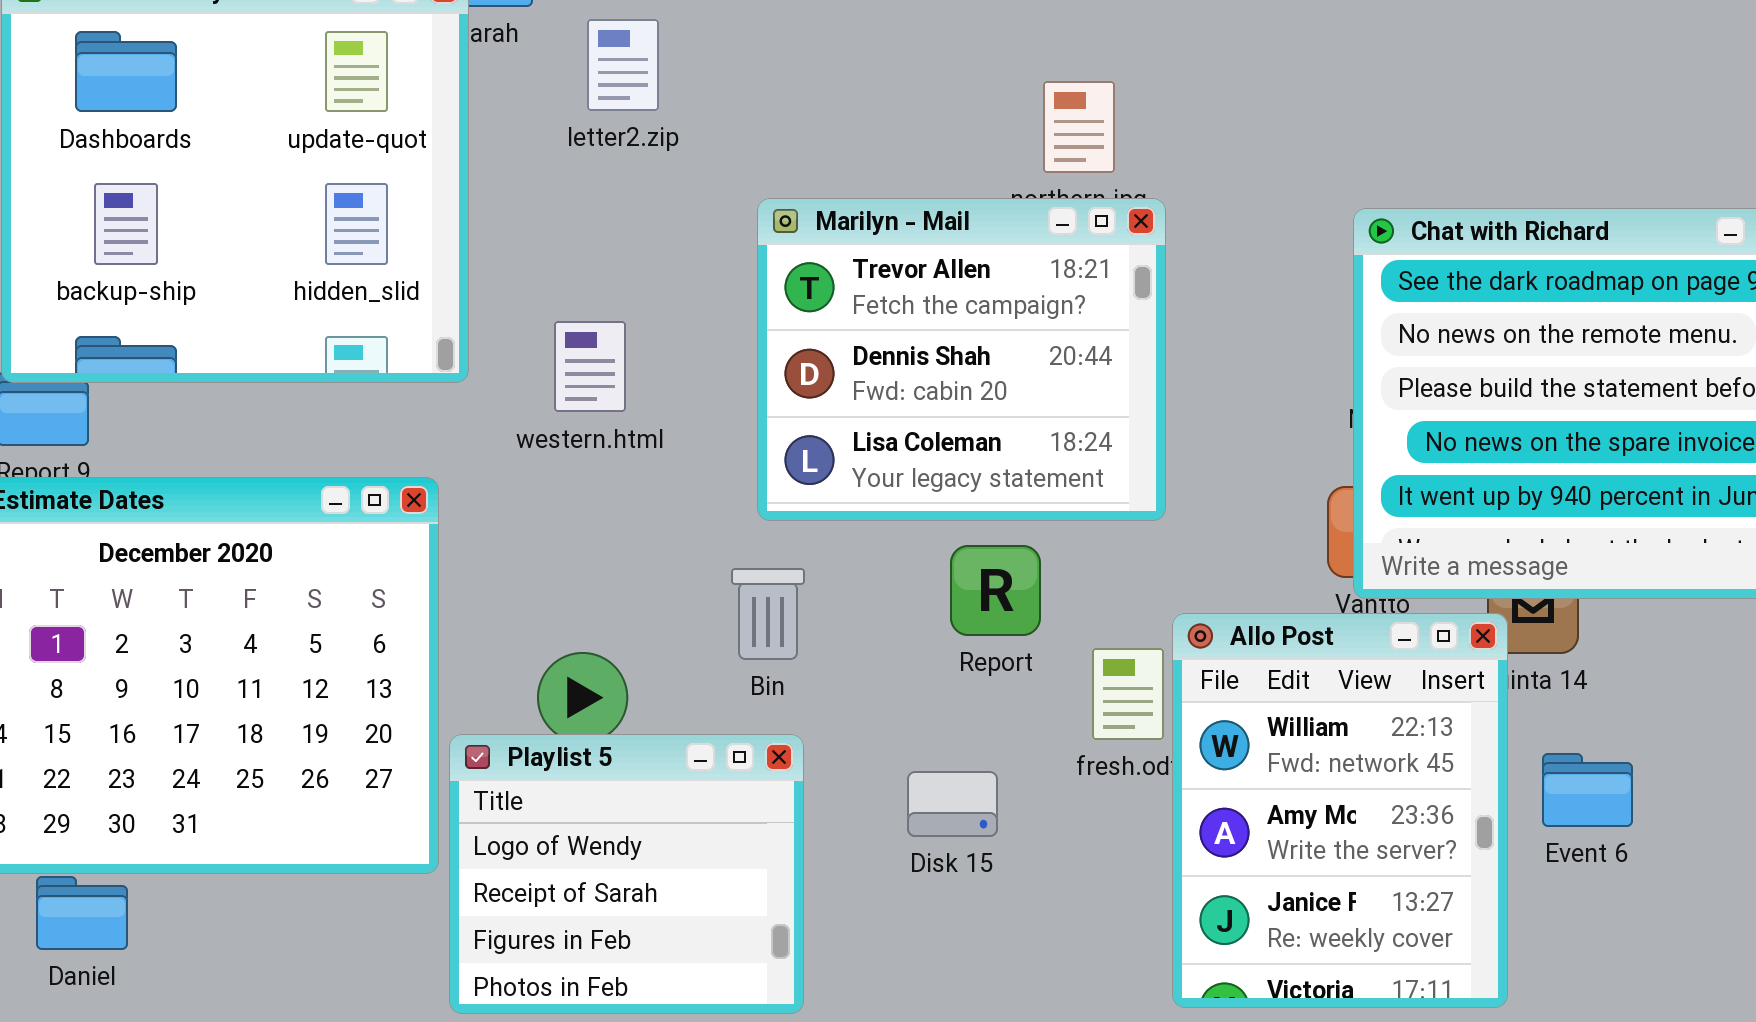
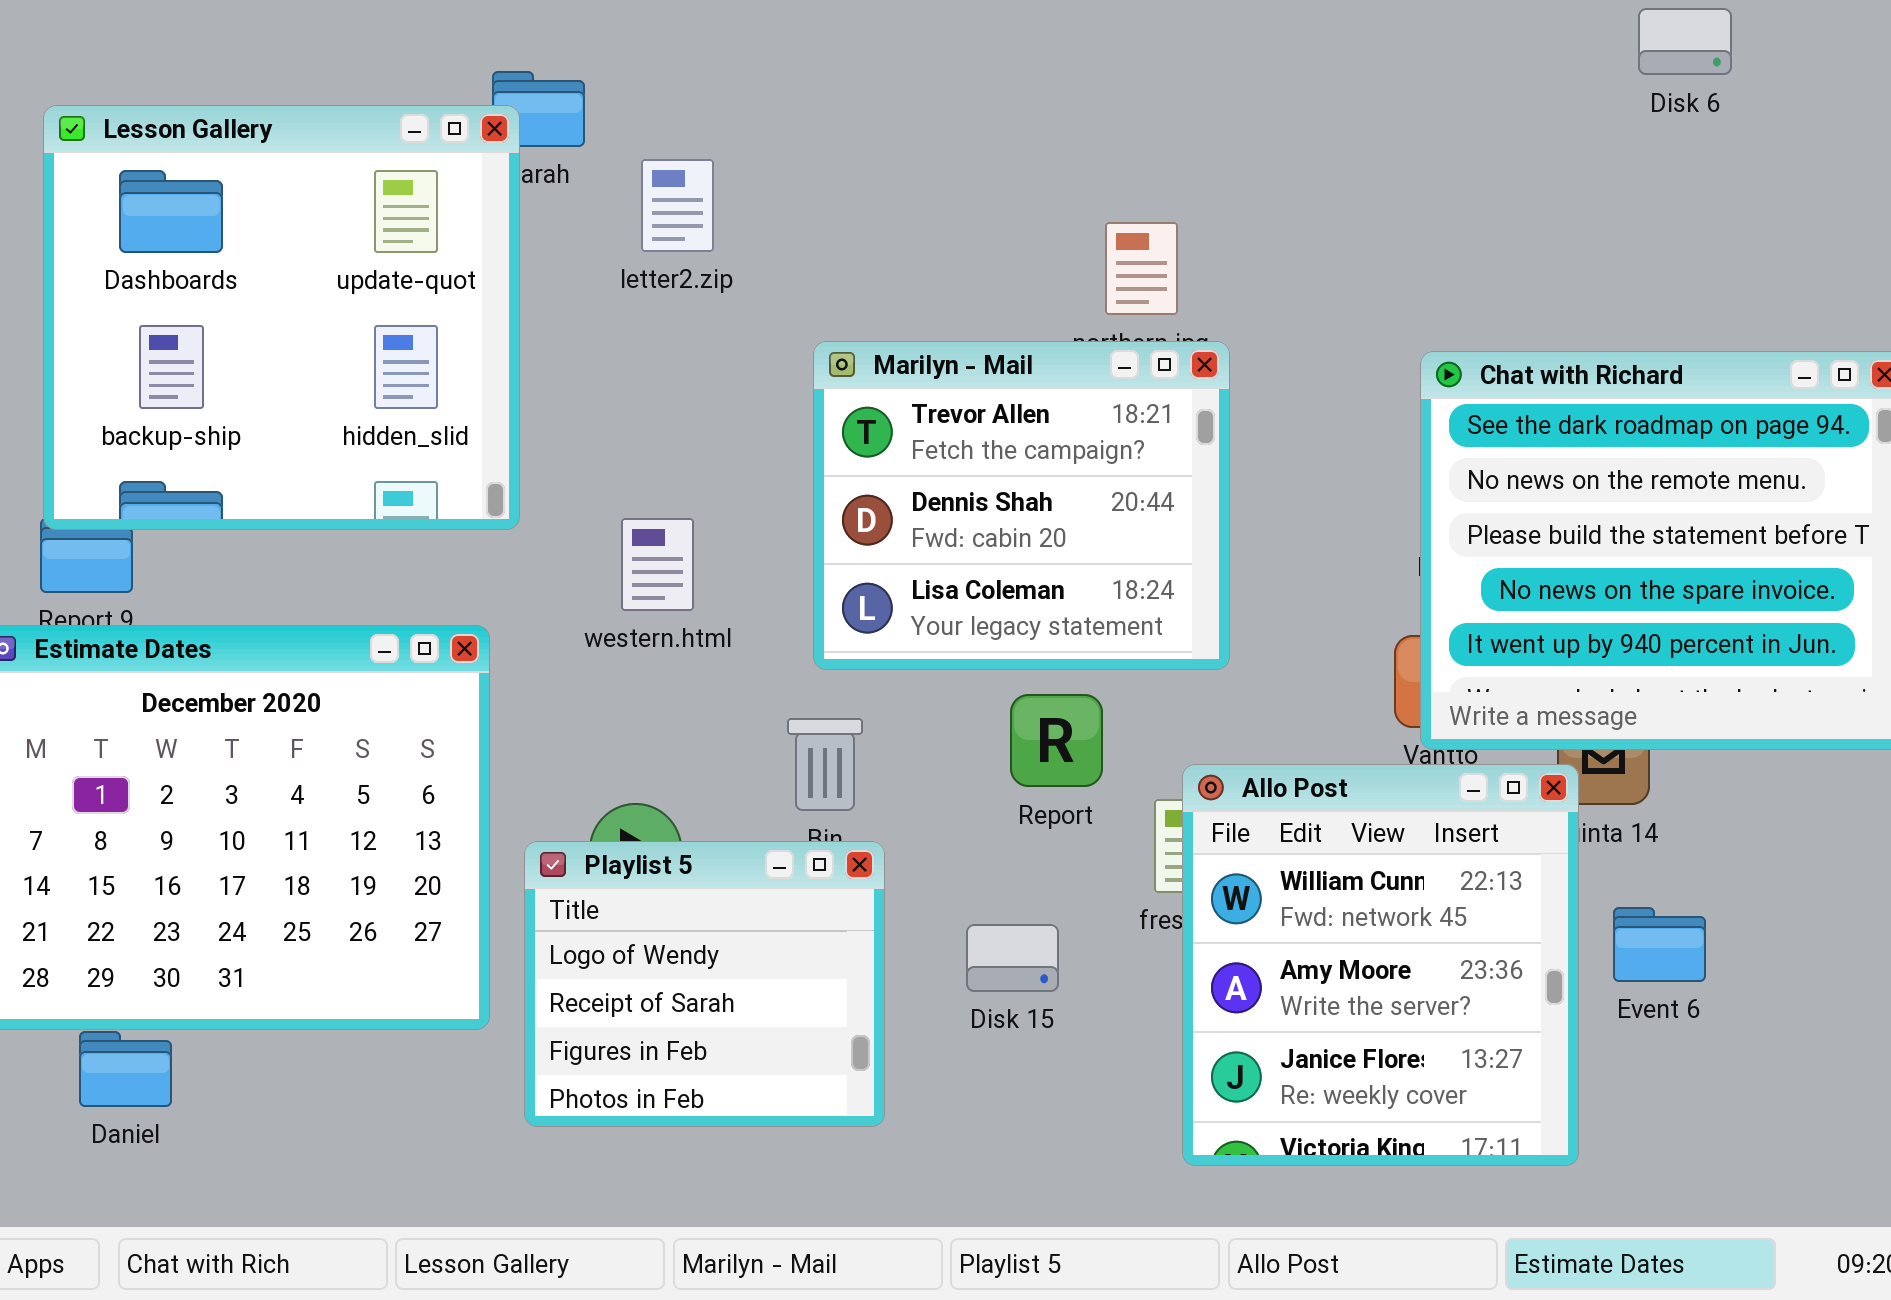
western.html: [554,321,626,412] -> [621,518,694,611], moved
Allo Post: [1172,613,1508,1008] -> [1182,764,1579,1166], resized
Playlist 5: [449,734,804,1014] -> [524,841,885,1127], moved

